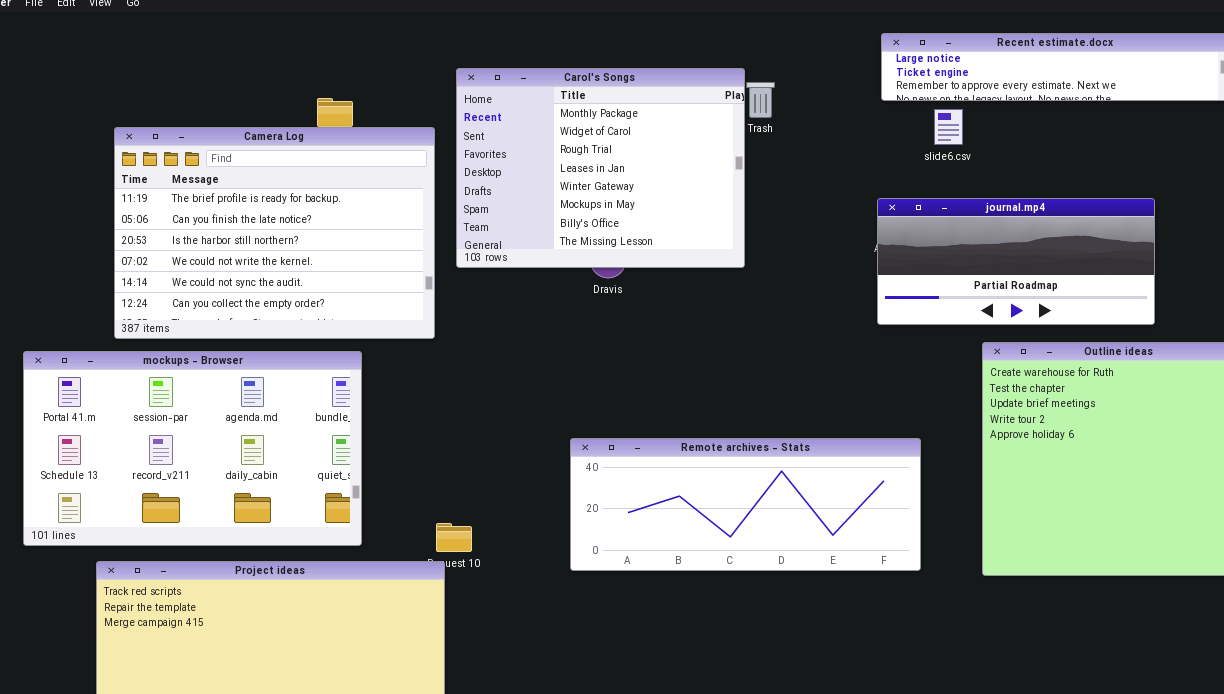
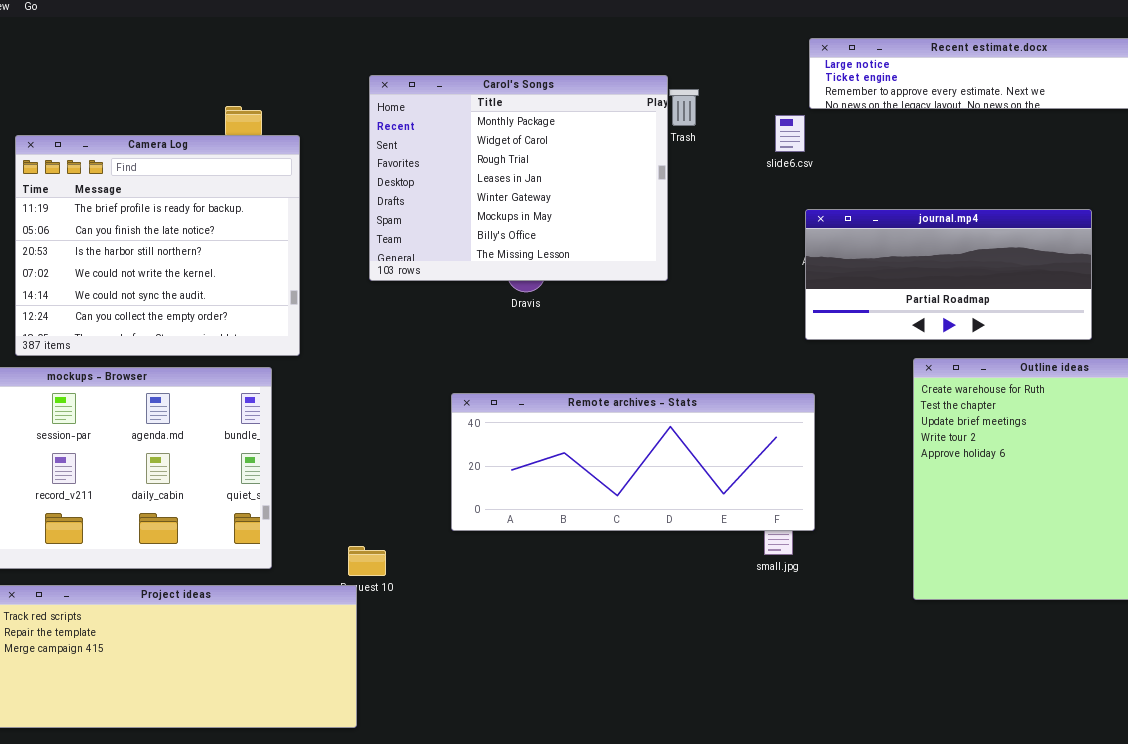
slide6.csv: [934,109,963,145] -> [775,115,805,152], moved
Camera Log: [114,127,435,339] -> [15,135,300,356], resized
Remote archives - Stats: [570,438,921,571] -> [451,393,815,531], moved

